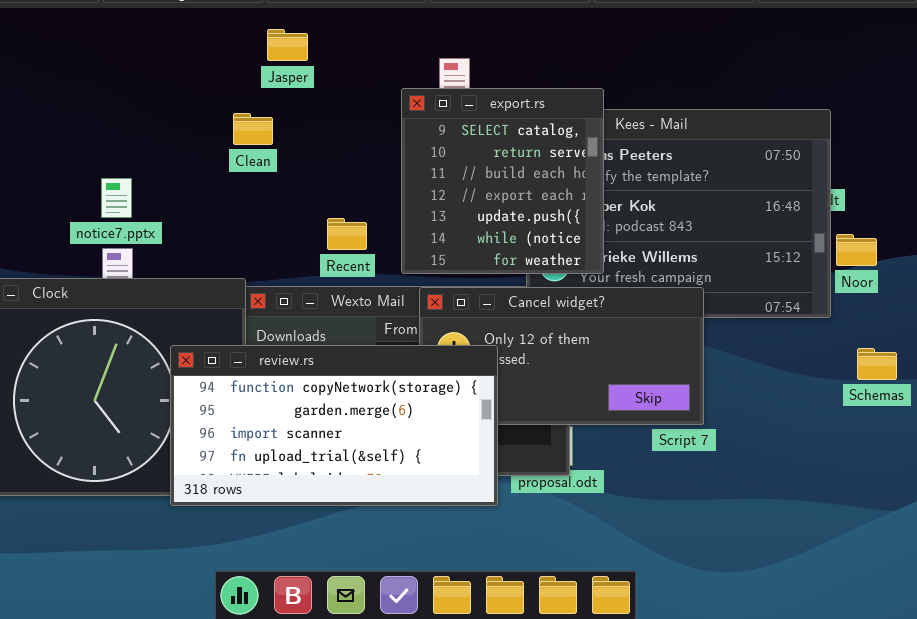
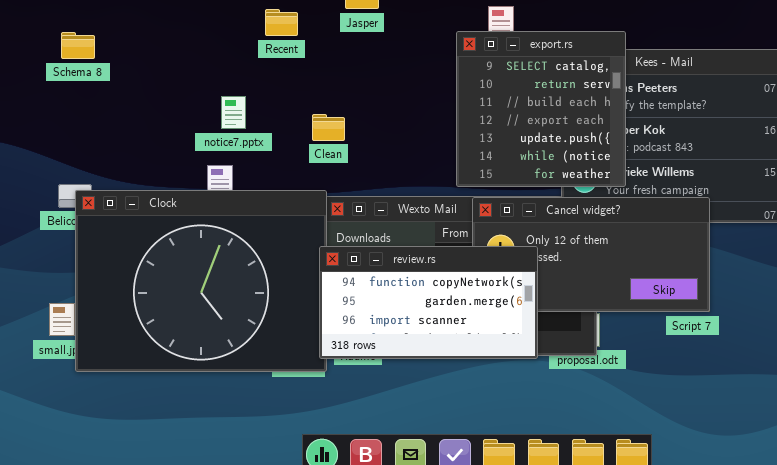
Clean: [233,113,273,145] -> [312,114,345,141], moved
notice7.pptx: [101,178,132,218] -> [221,96,246,129], moved
Recent: [327,218,367,250] -> [265,9,298,36], moved
review.rs: [170,345,498,506] -> [319,246,538,359], resized

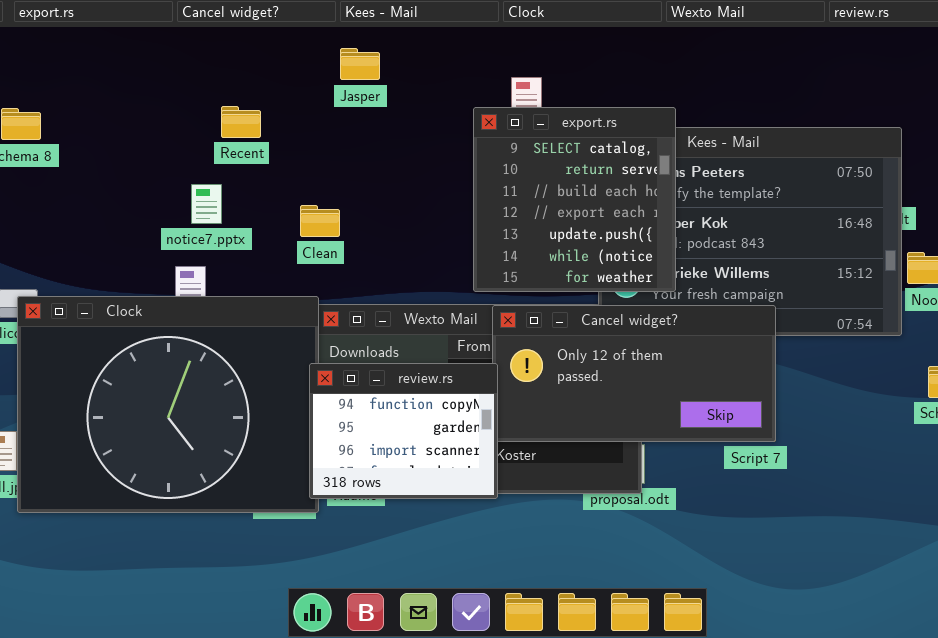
Recent: [265,9,298,36] -> [221,106,261,138], moved
review.rs: [319,246,538,359] -> [309,363,498,499], resized

